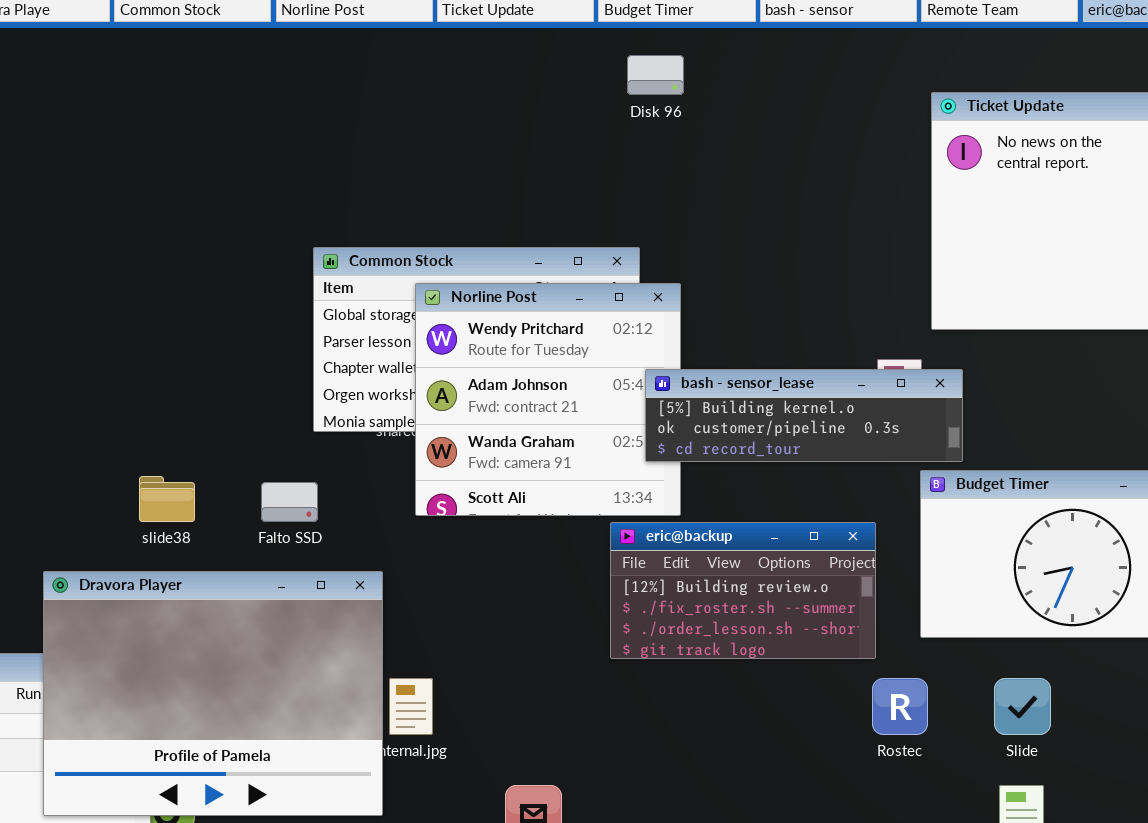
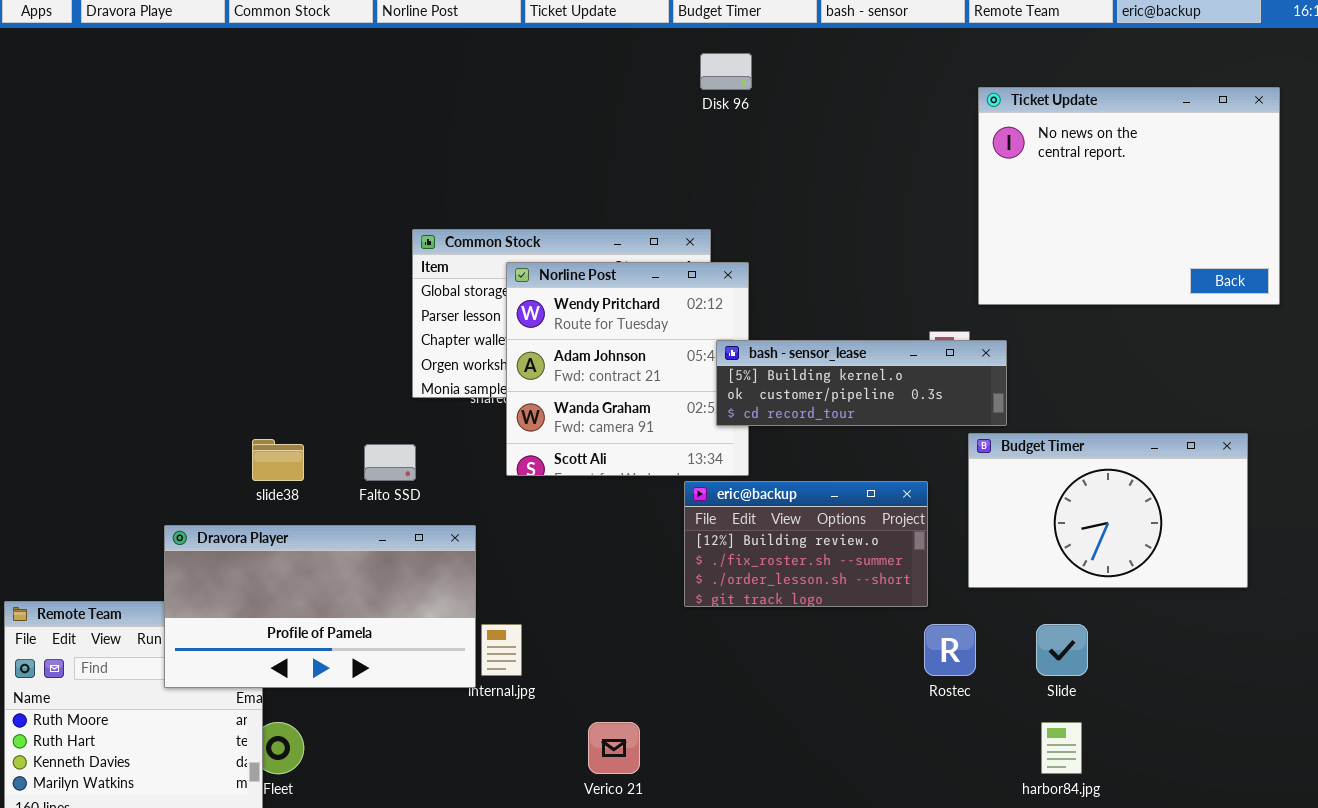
Dravora Player: [43,571,383,816] -> [164,525,476,688], resized

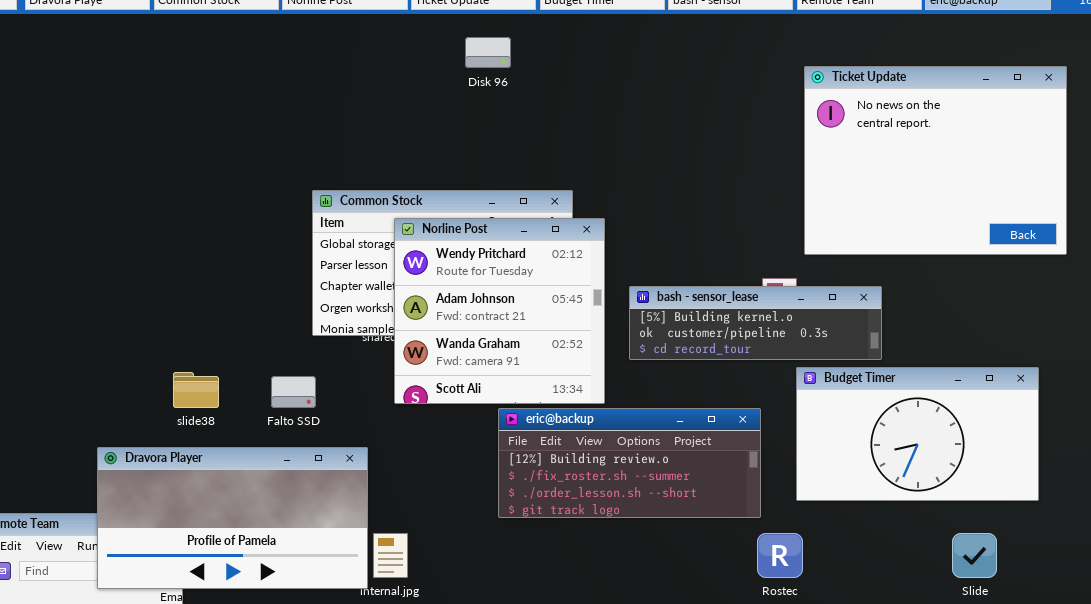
Disk 96: [700,53,752,90] -> [465,37,511,68], moved
bash - sensor_lease: [716,340,1007,426] -> [629,286,882,360], moved
eric@backup: [684,481,928,607] -> [498,408,761,518], resized
Slide: [1036,624,1088,676] -> [952,533,997,578], moved

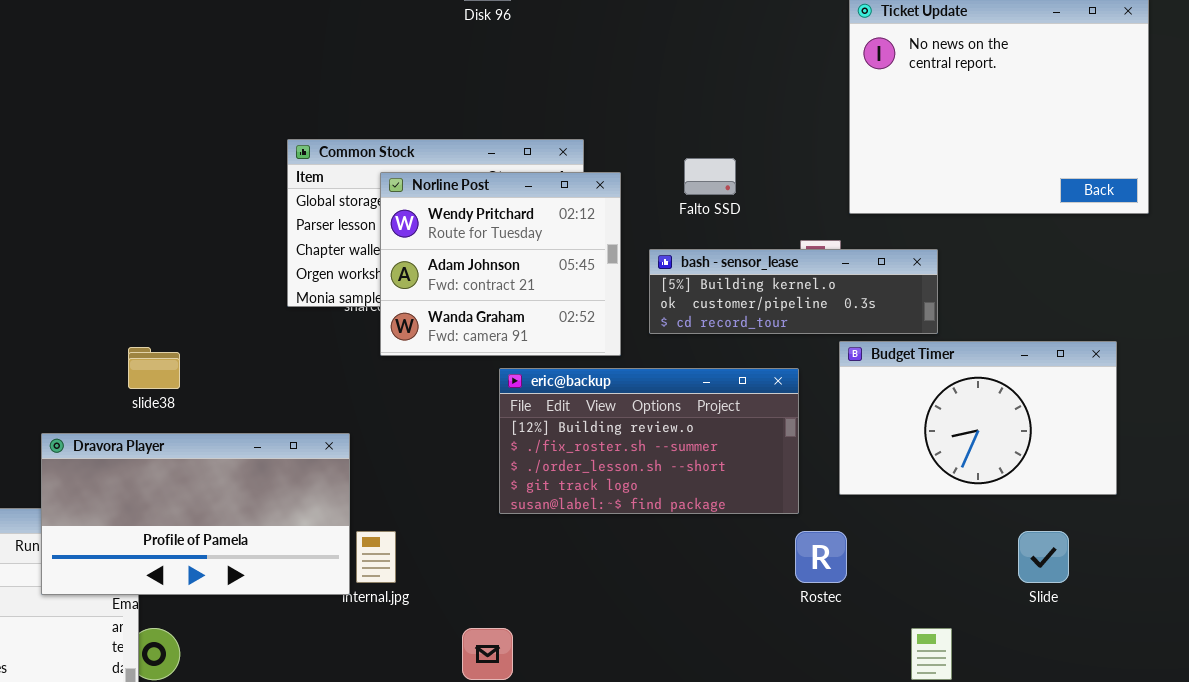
Norline Post: [394,218,605,404] -> [380,172,621,356], resized
Falto SSD: [271,376,316,408] -> [684,158,736,195], moved
eric@backup: [498,408,761,518] -> [499,368,799,514], resized

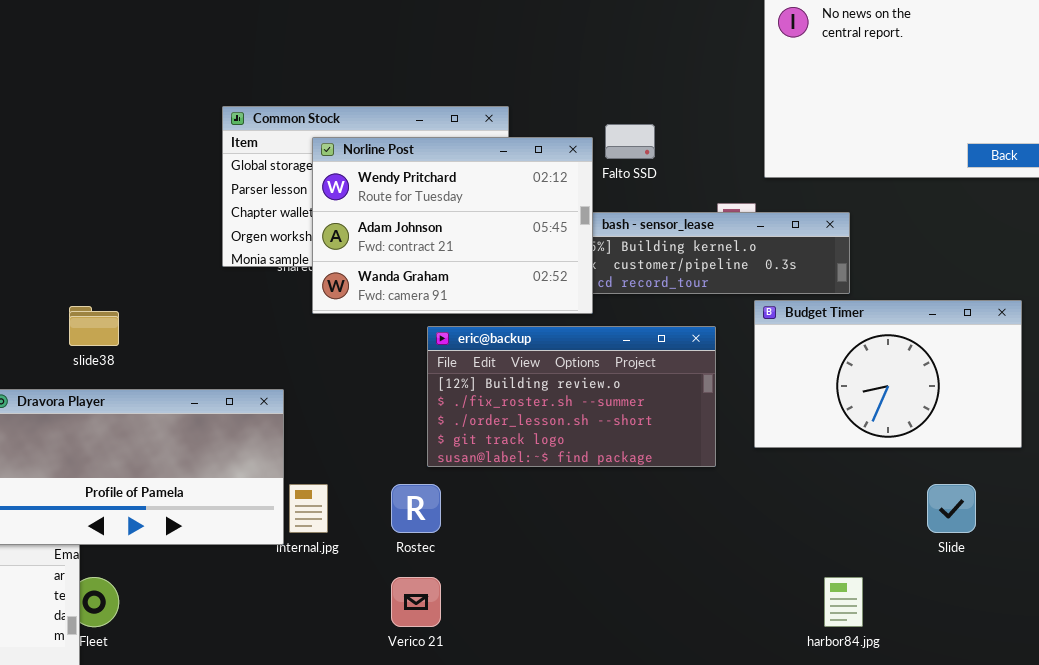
Norline Post: [380,172,621,356] -> [312,137,593,314], resized
Rostec: [795,531,847,583] -> [391,484,441,533], moved

